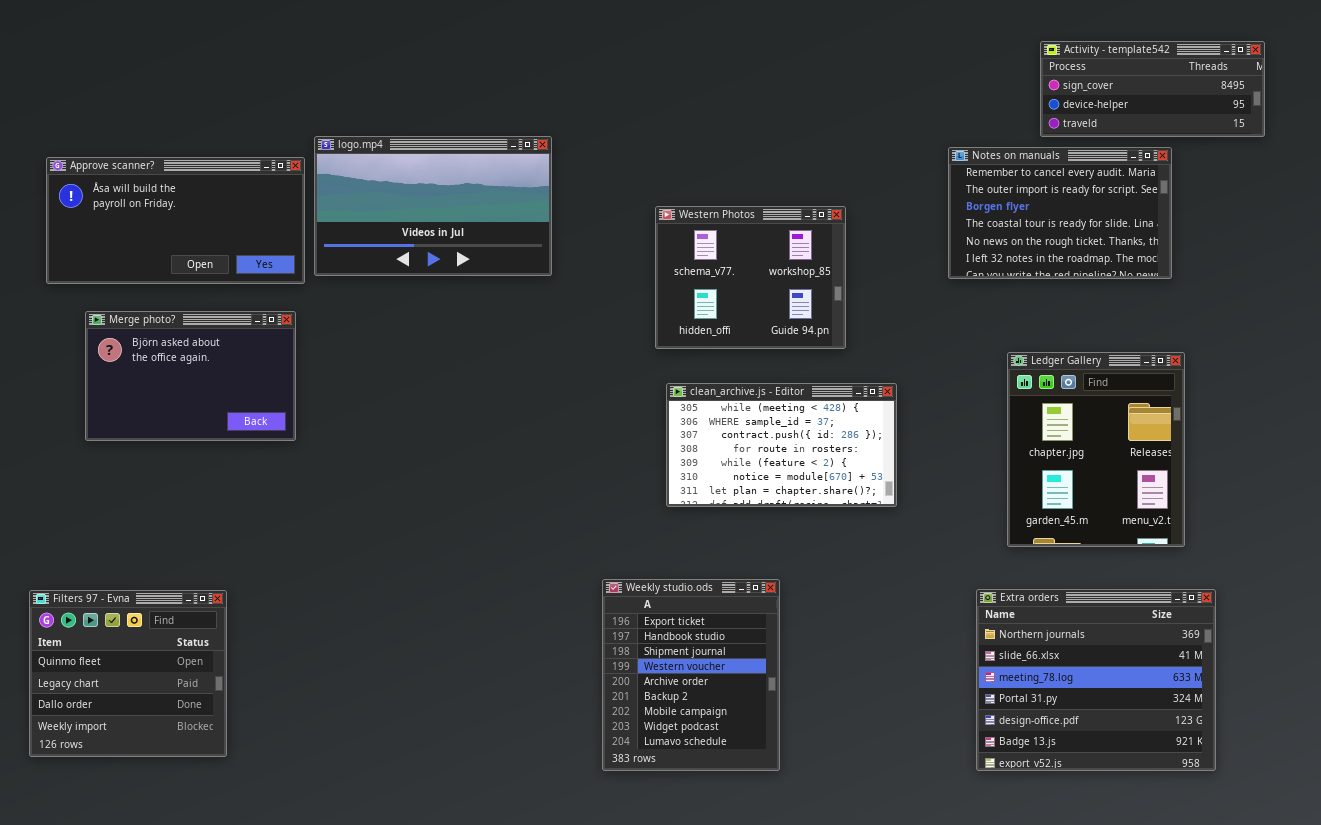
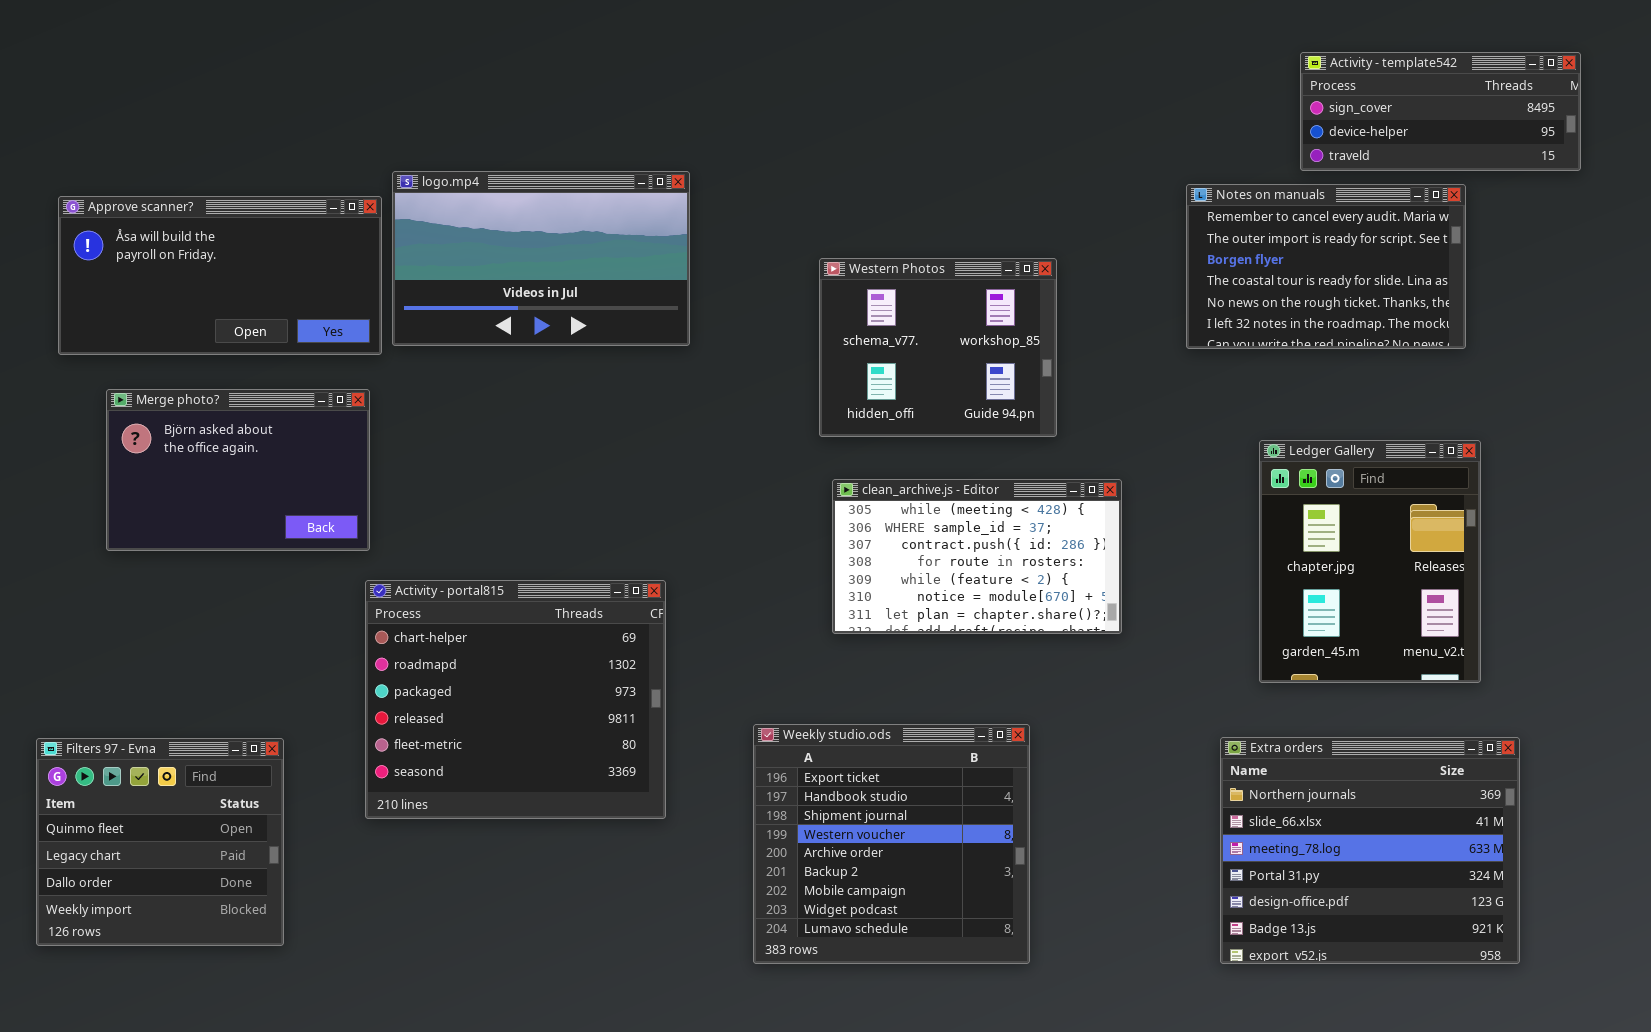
Activity - portal815: none -> [365,580,666,819], opened
Weekly studio.ods: [602,579,780,771] -> [753,724,1030,964], resized

